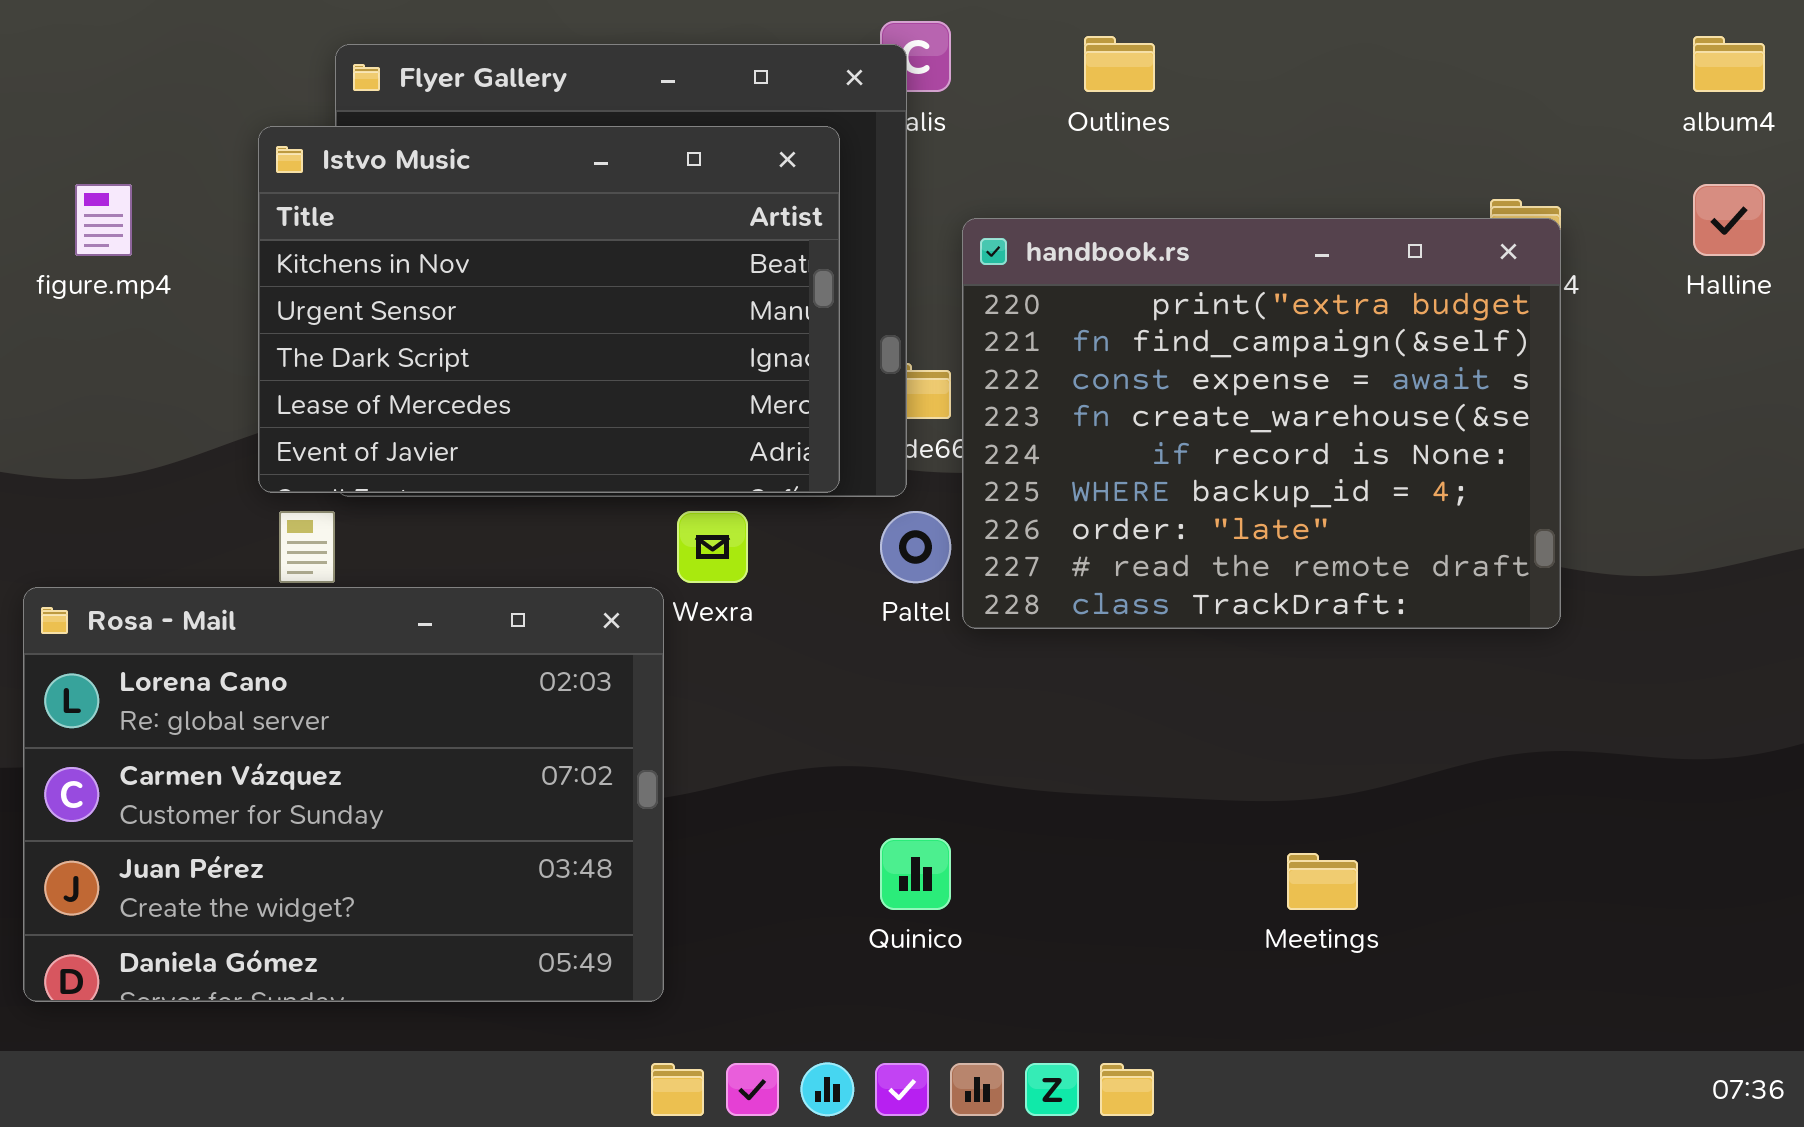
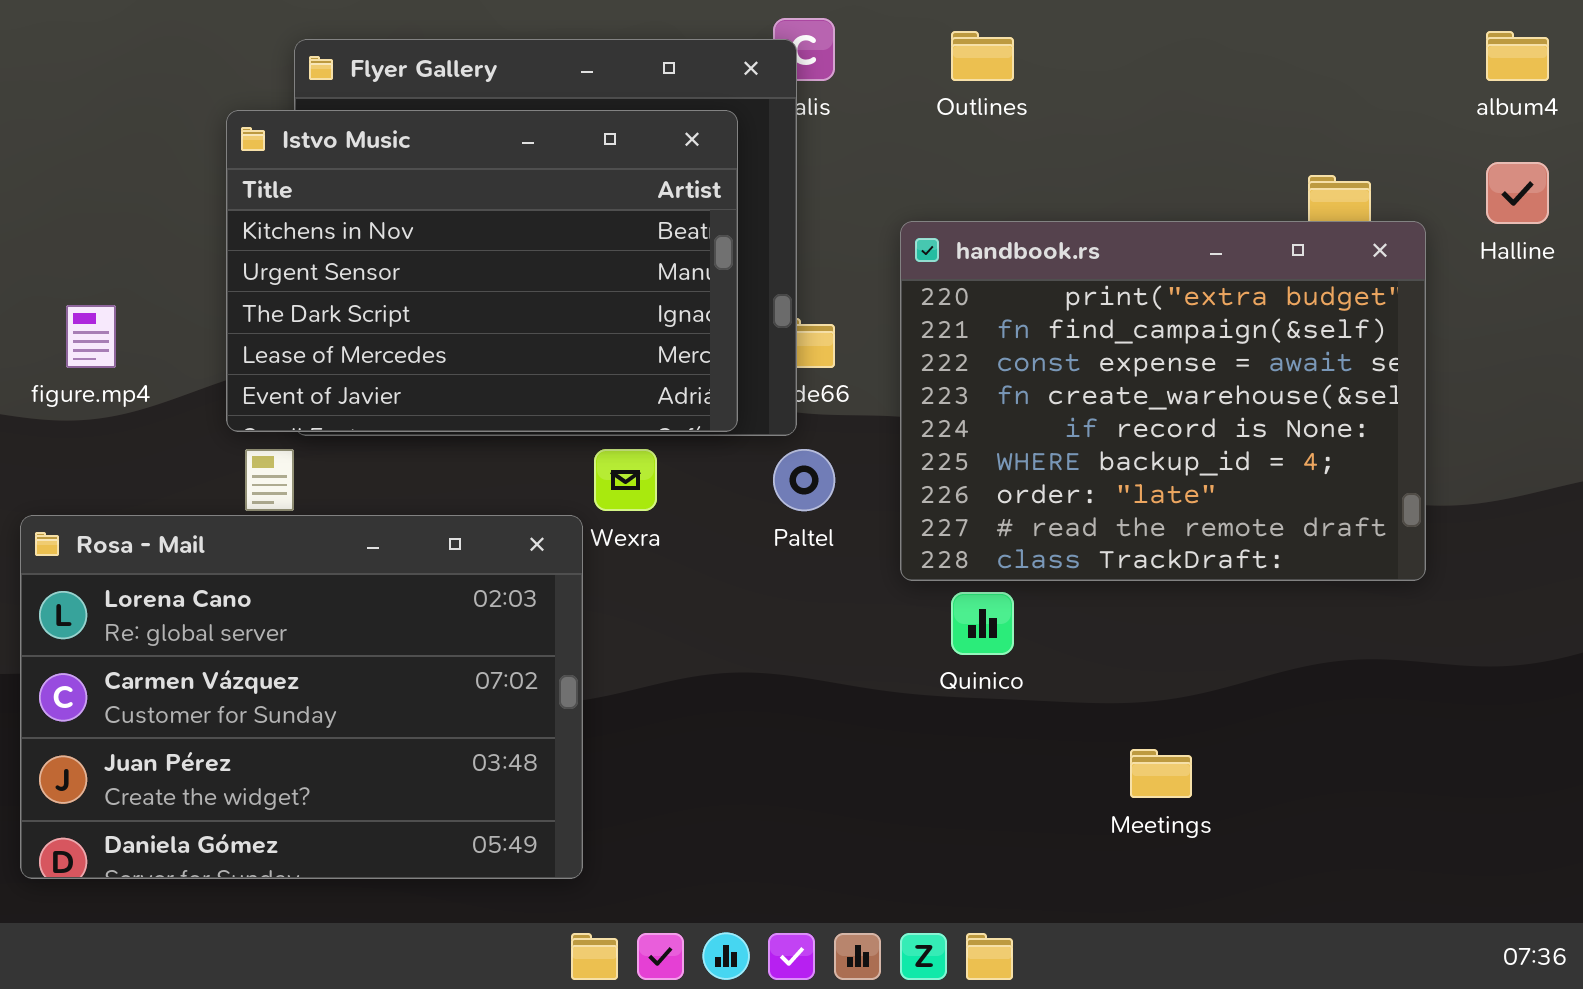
figure.mp4: [75,184,132,256] -> [66,305,116,368], moved
handbook.rs: [962,218,1561,629] -> [900,221,1426,581], moved
Quinico: [880,838,951,910] -> [951,592,1014,655], moved

